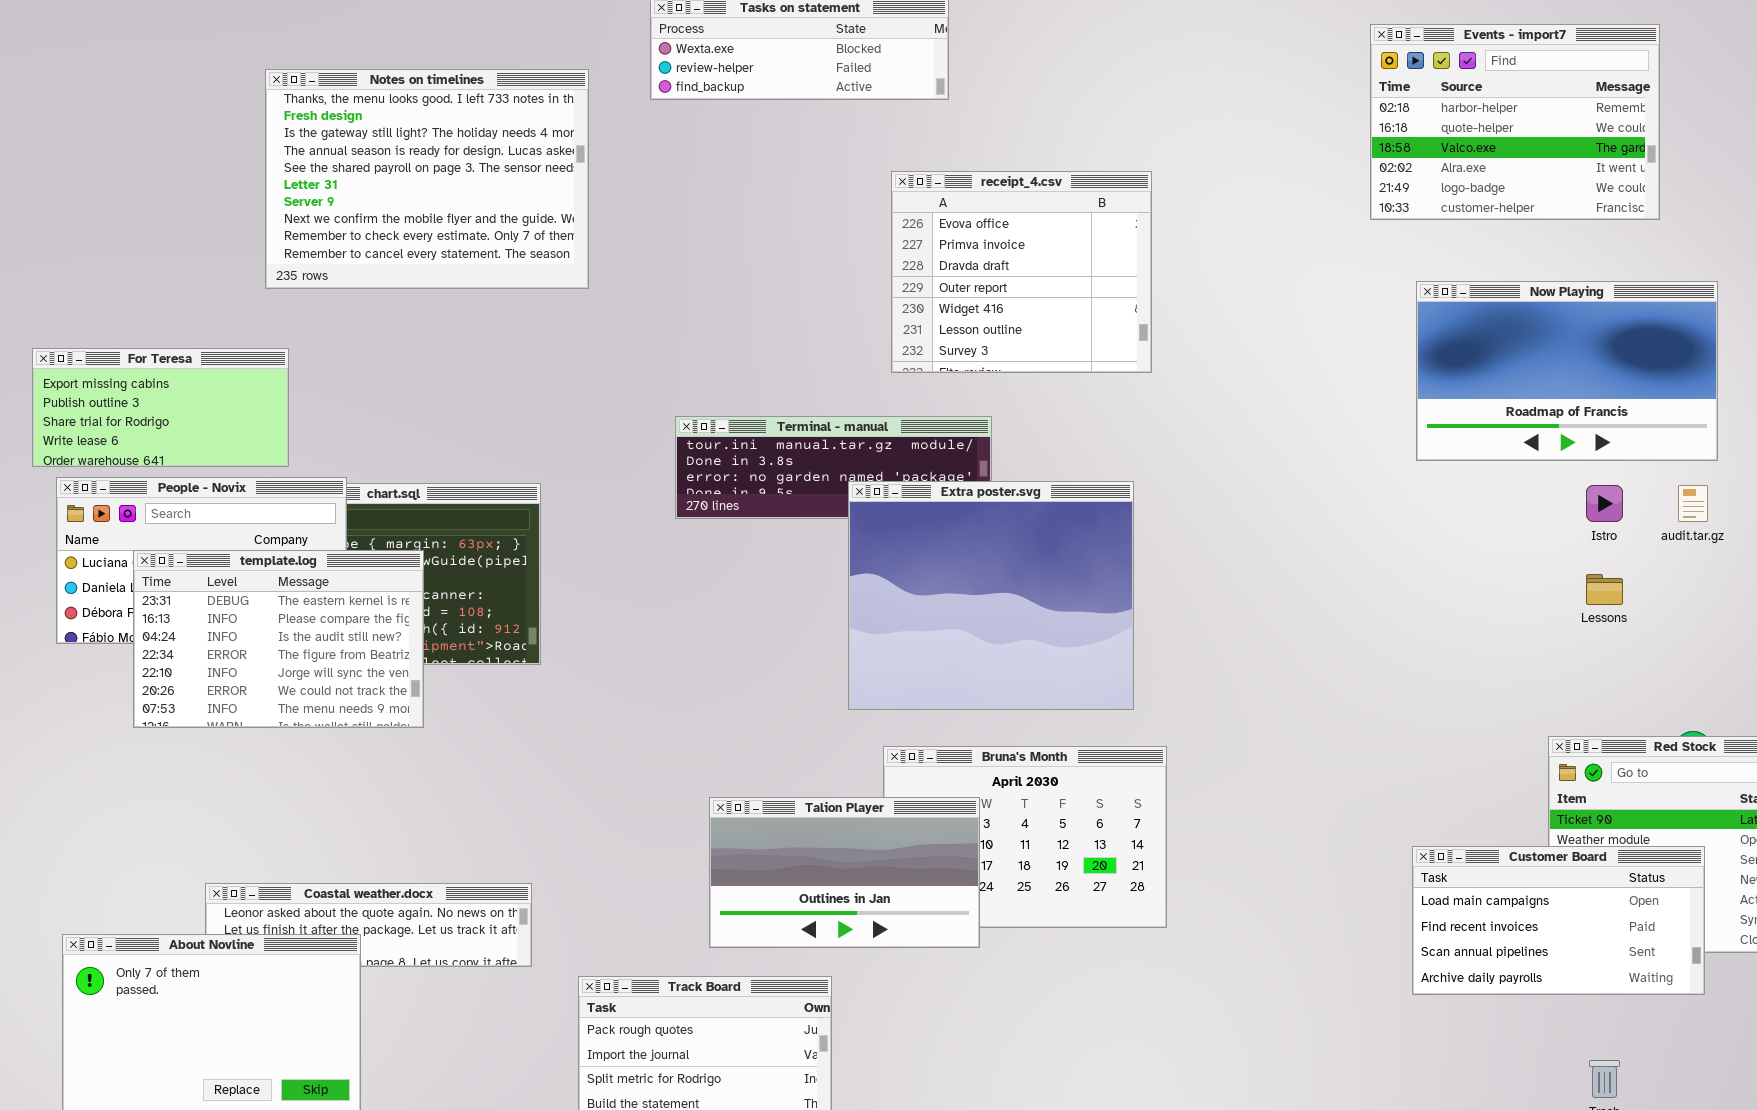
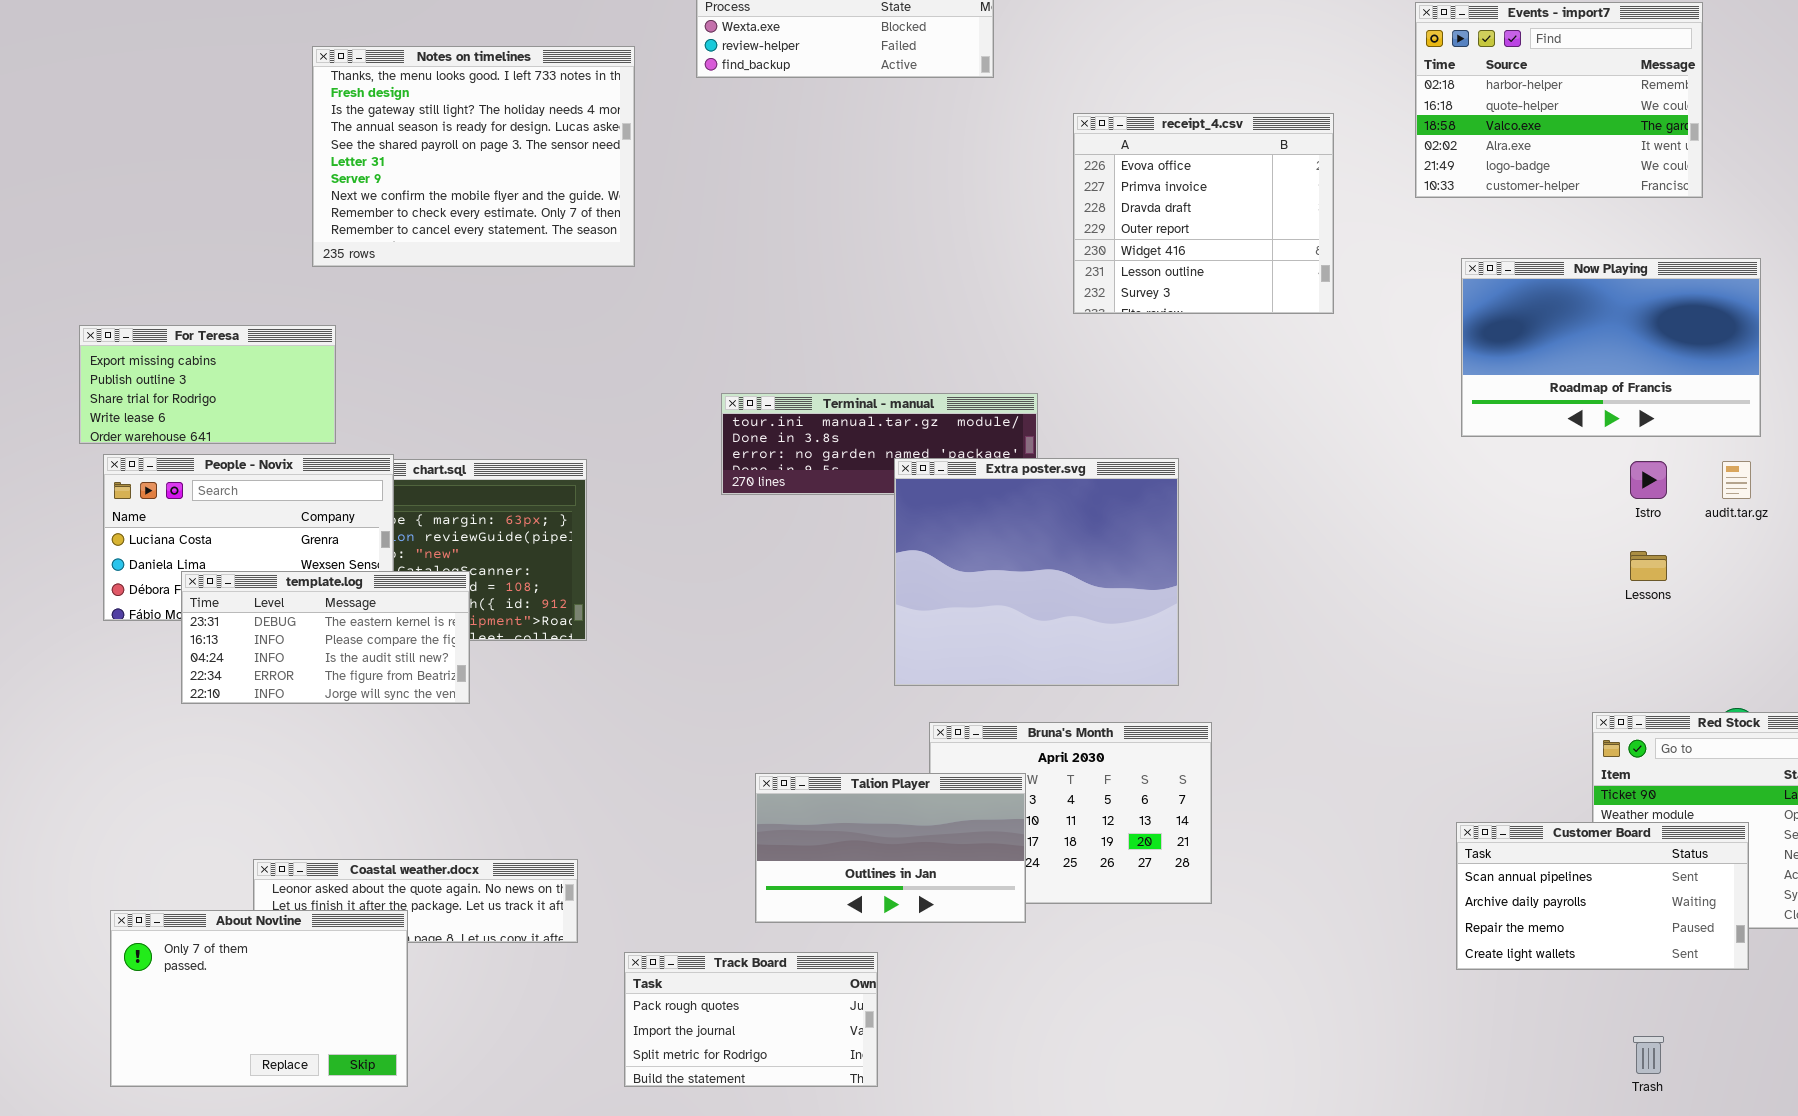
receipt_4.csv: [891,171,1152,373] -> [1073,113,1334,314], moved
template.log: [133,550,424,728] -> [181,571,470,704], resized
Customer Board: [1412,846,1705,995] -> [1456,822,1749,970], scrolled down 2 rows

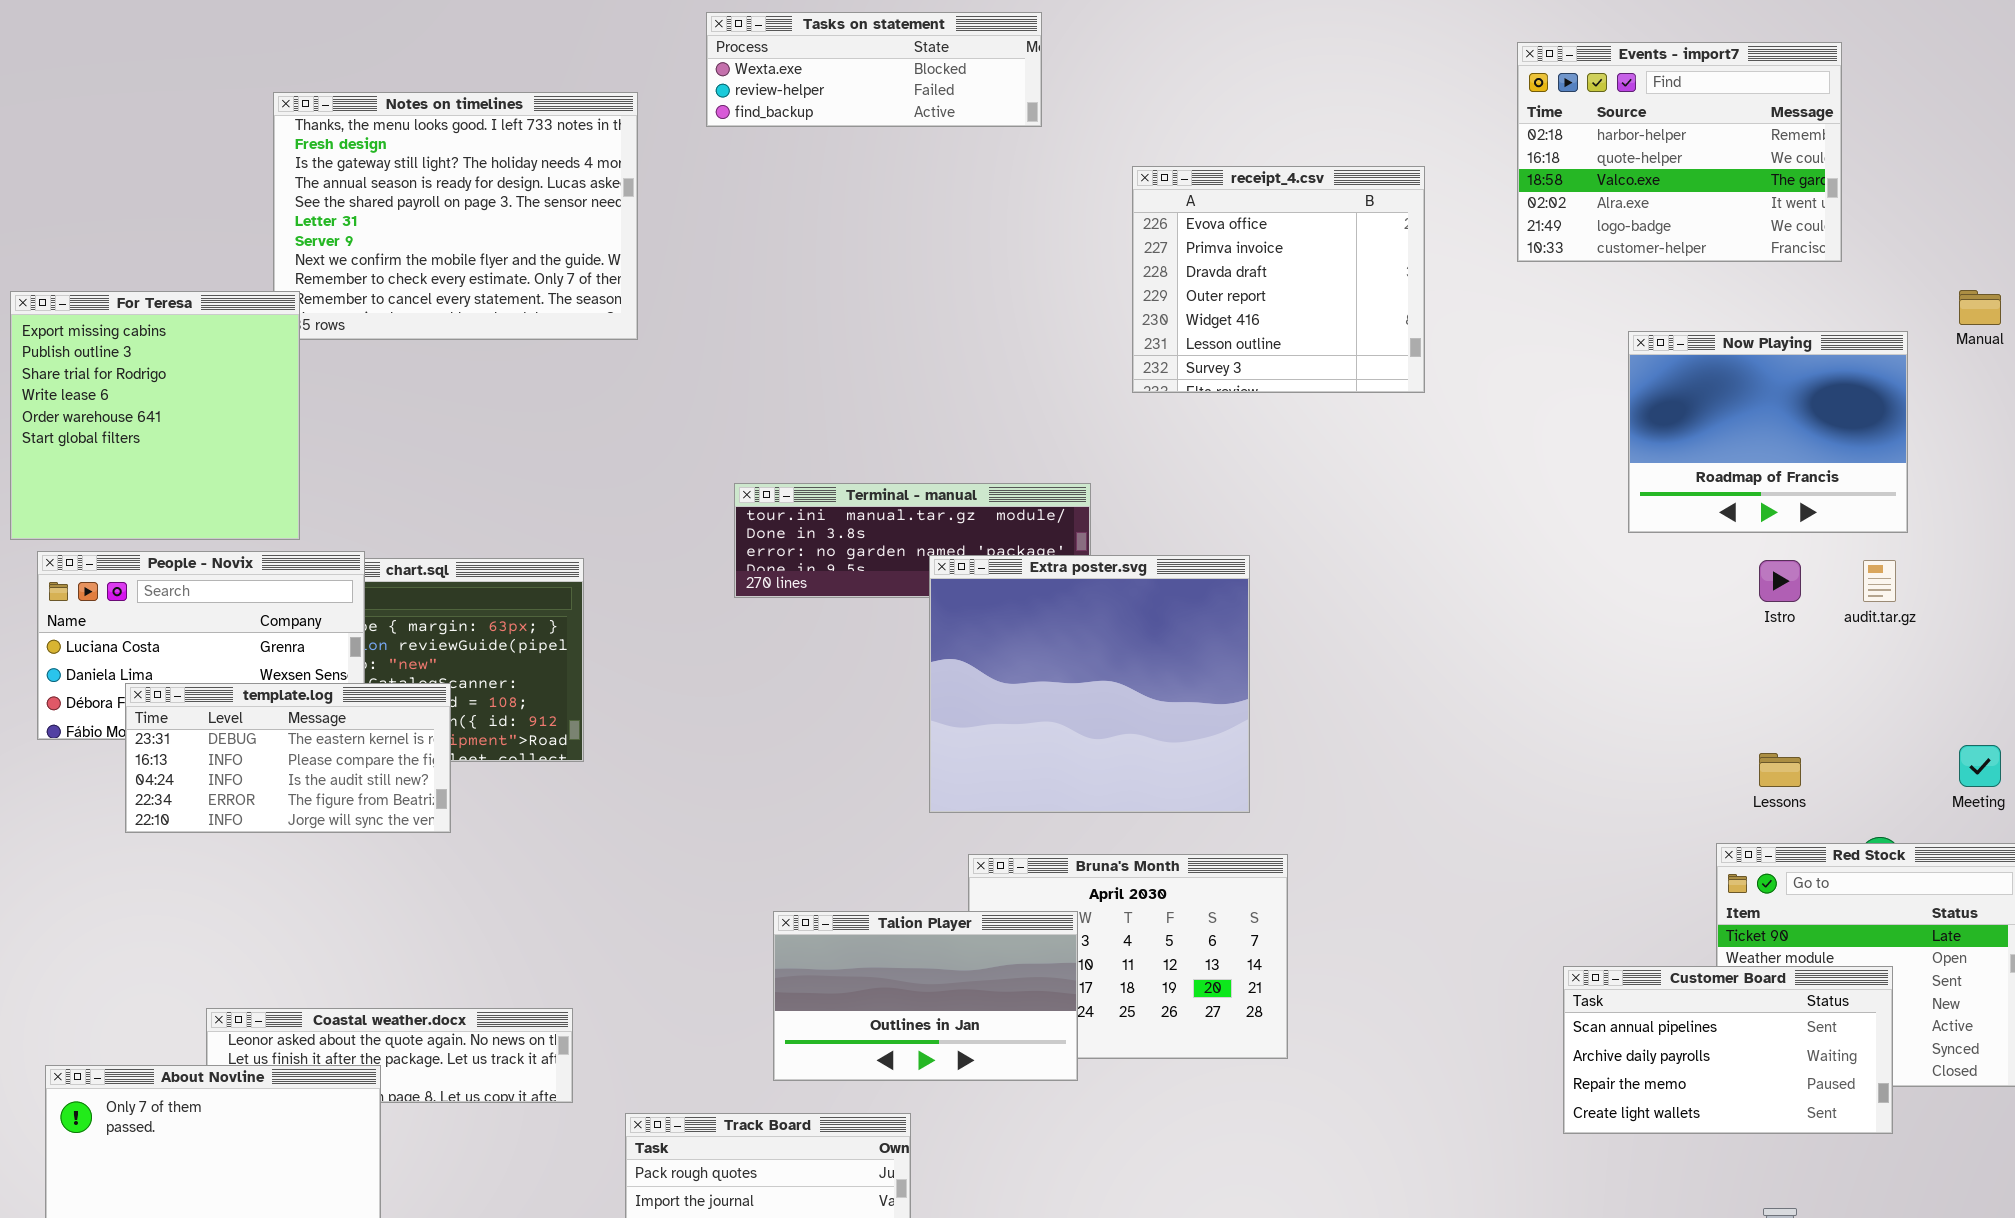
Now Playing: [1461,258,1761,437] -> [1628,331,1908,533], resized
For Teresa: [79,325,336,444] -> [10,291,300,540], resized
Lessons: [1630,551,1667,581] -> [1759,753,1801,787], moved

